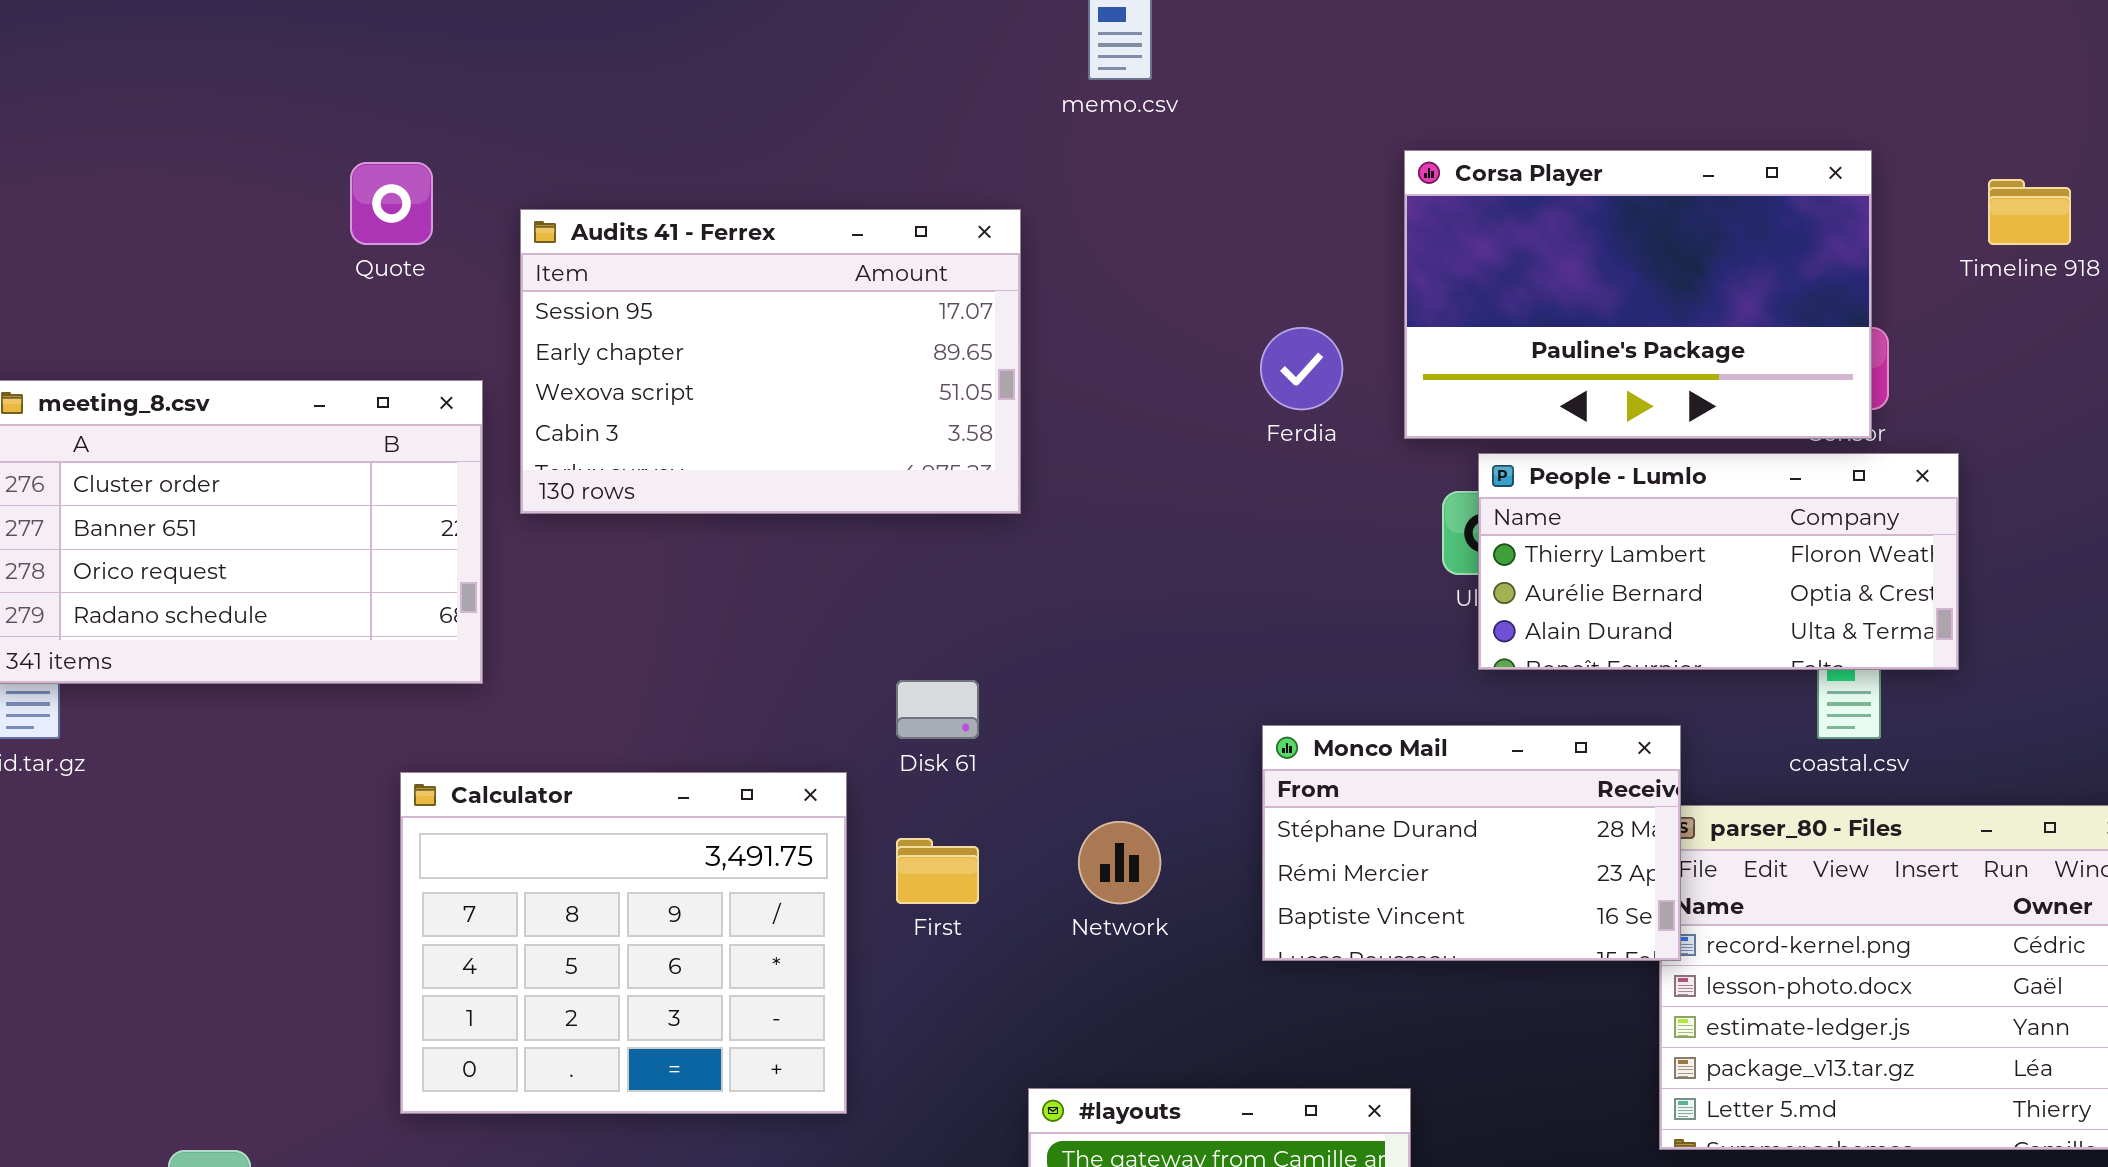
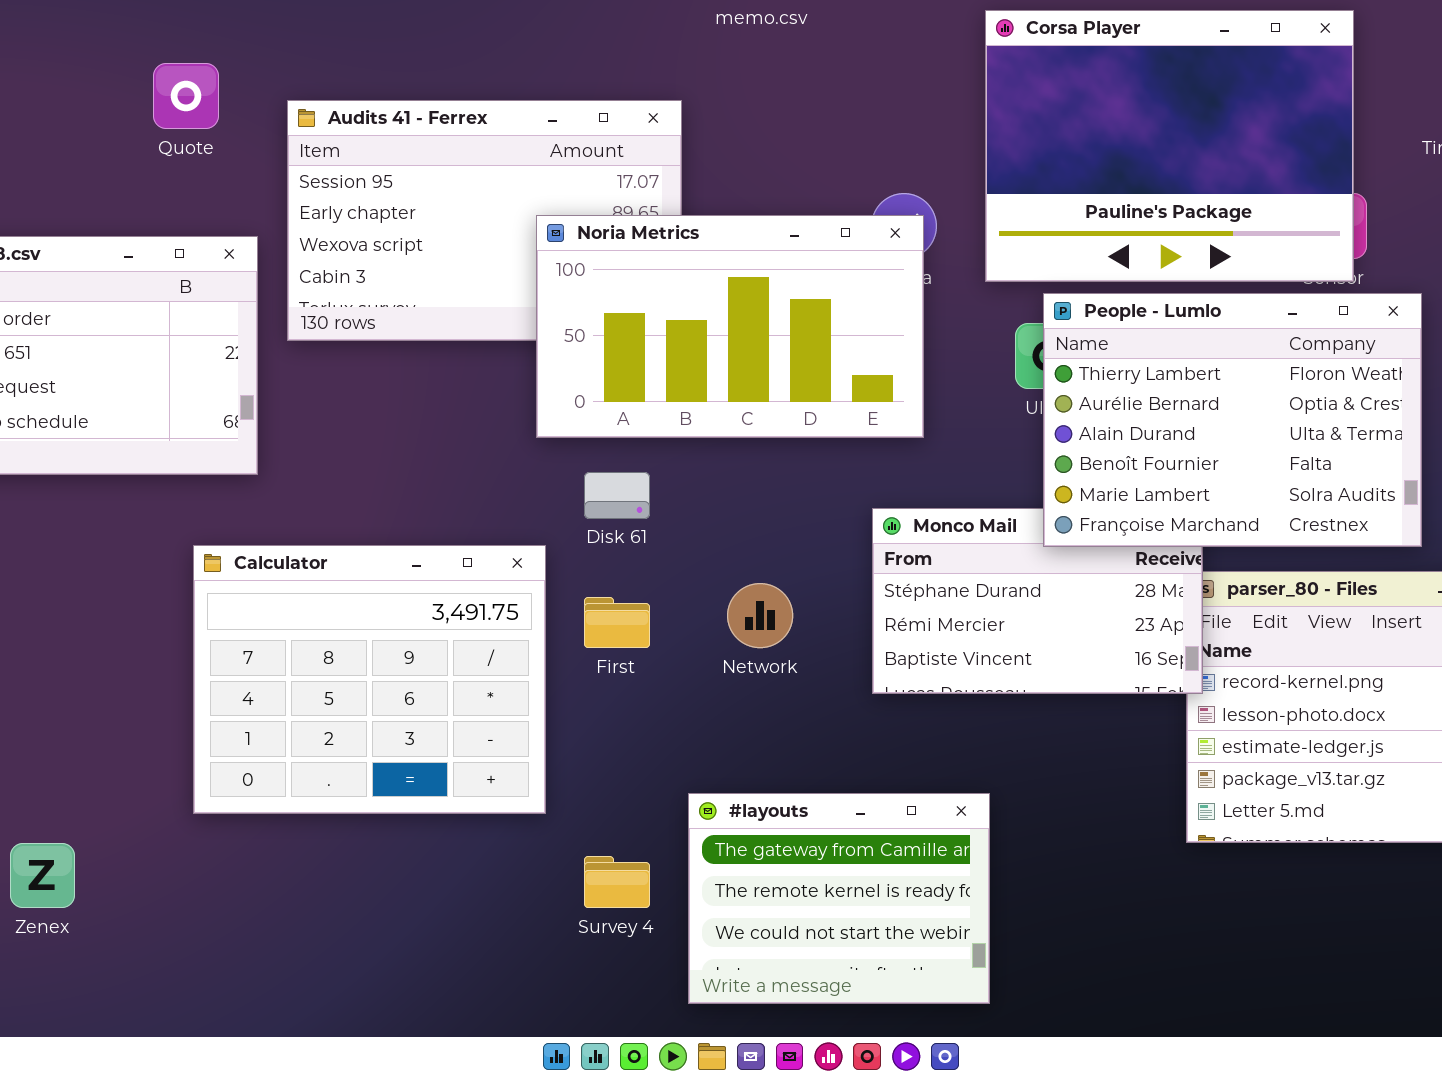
Corsa Player: [1404,150,1872,439] -> [985,10,1354,282], resized
Noria Metrics: none -> [536,215,924,438], opened
People - Lumlo: [1478,453,1959,670] -> [1043,293,1422,547], resized

